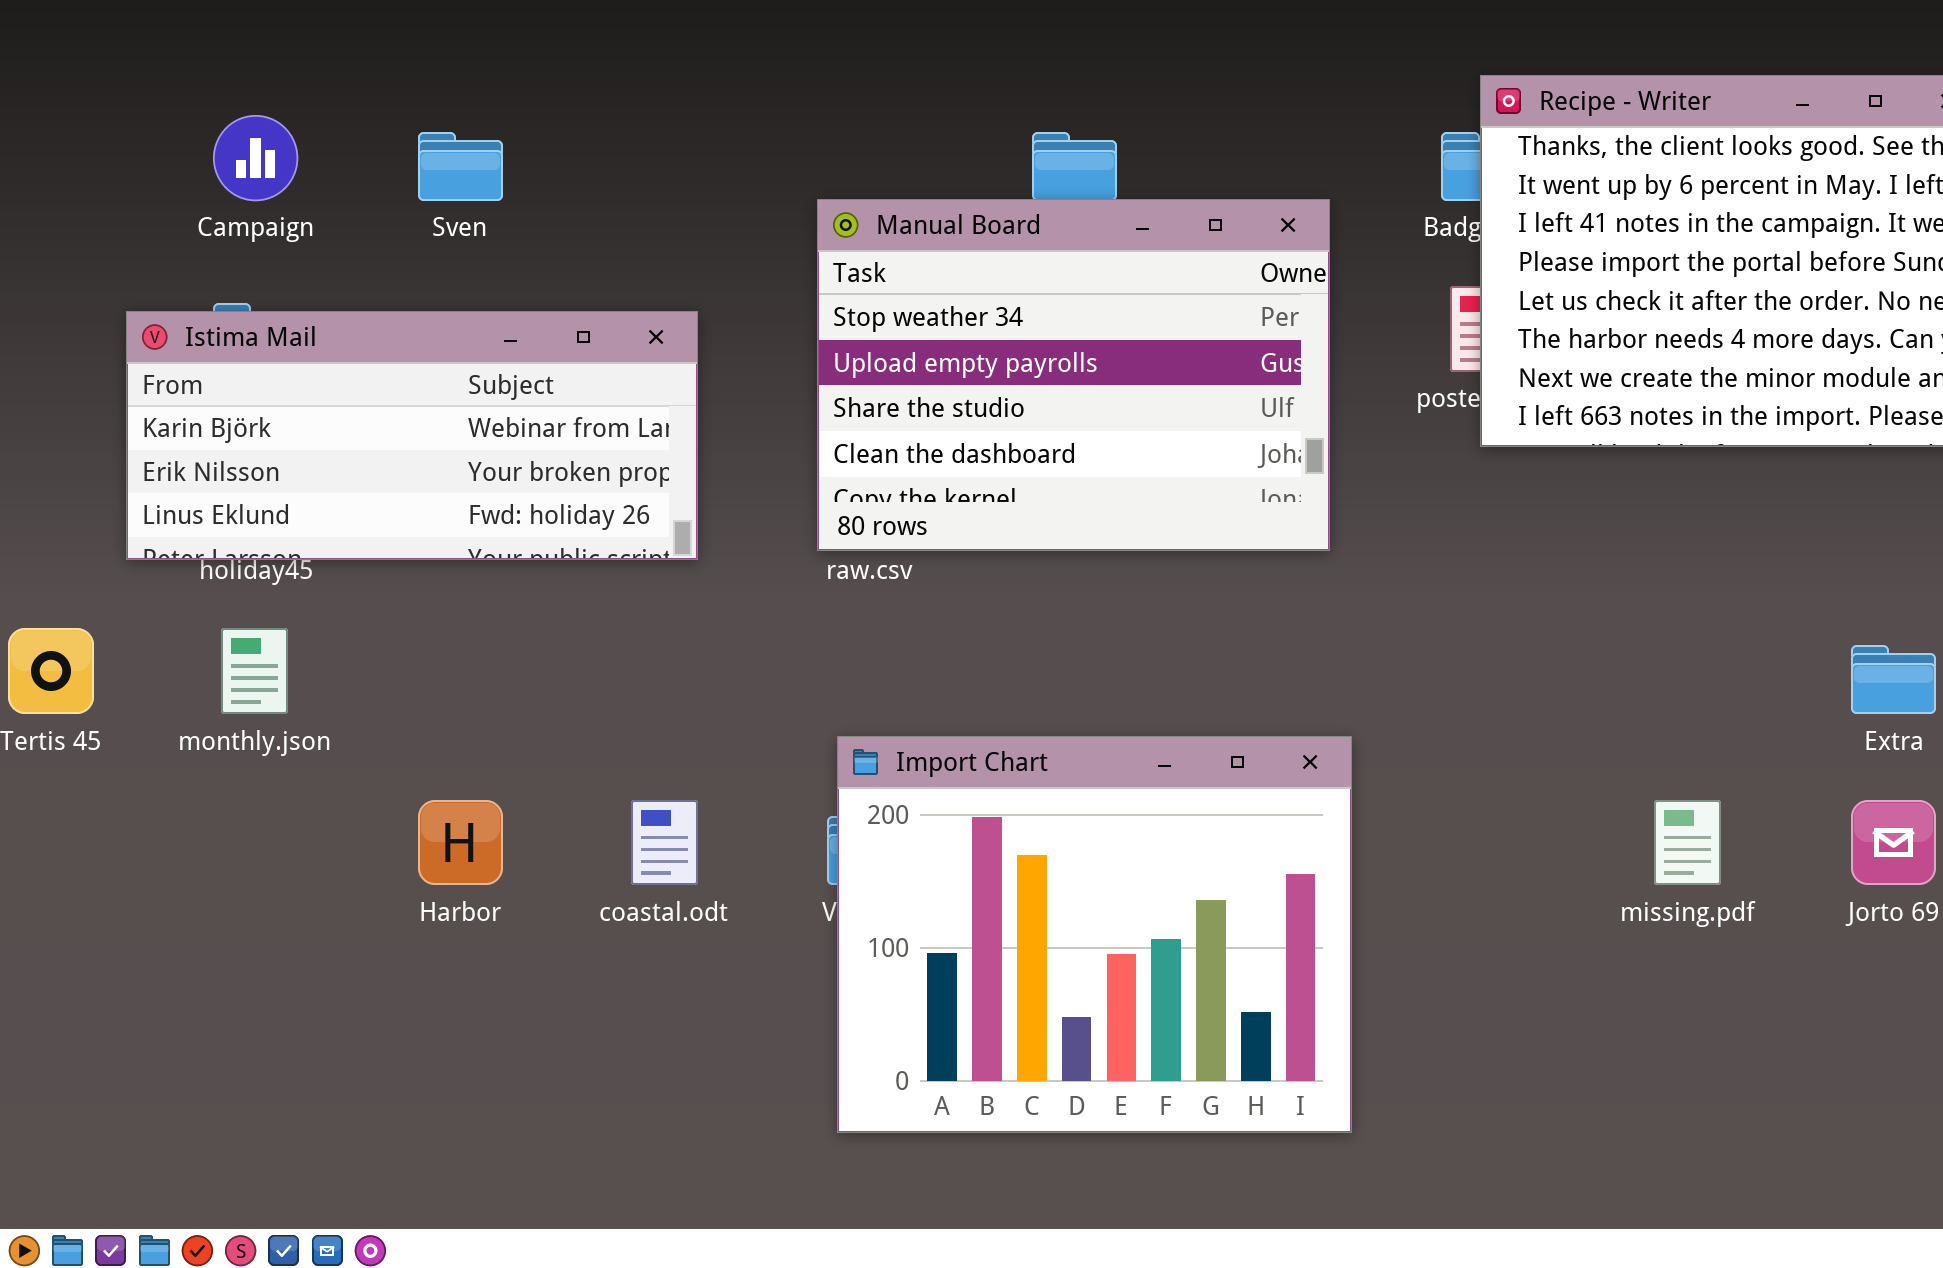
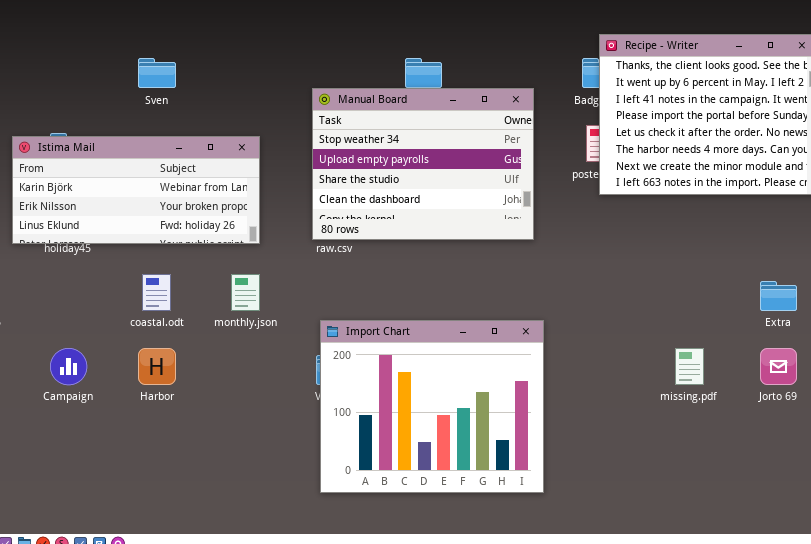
Campaign: [213,115,298,201] -> [50,348,87,385], moved
monthly.json: [221,628,288,714] -> [231,274,260,311], moved
coastal.odt: [631,800,698,885] -> [142,274,171,311], moved

